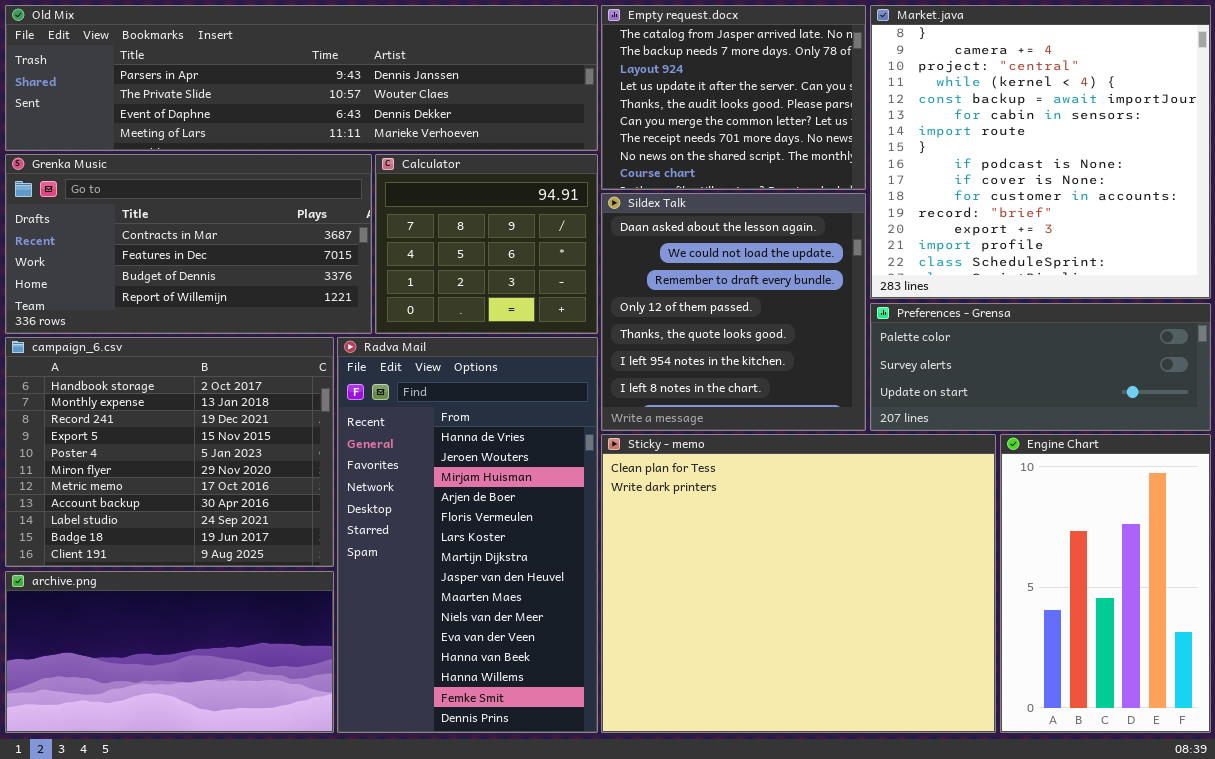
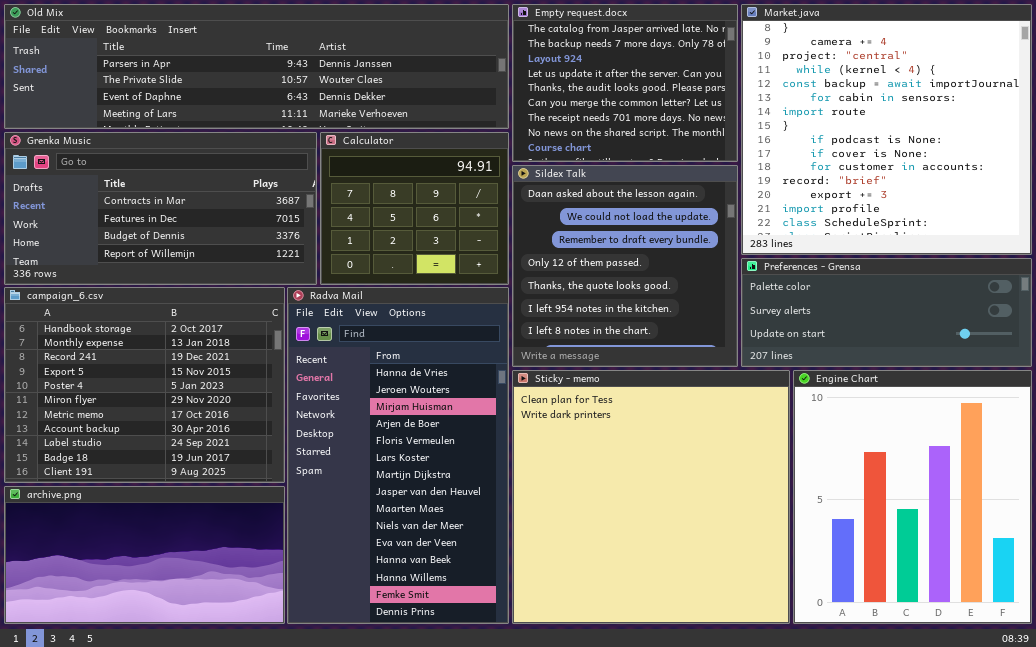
Sticky - memo: [601,434,996,733] -> [512,370,790,624], resized
Engine Chart: [1000,434,1211,733] -> [793,370,1032,624], resized

